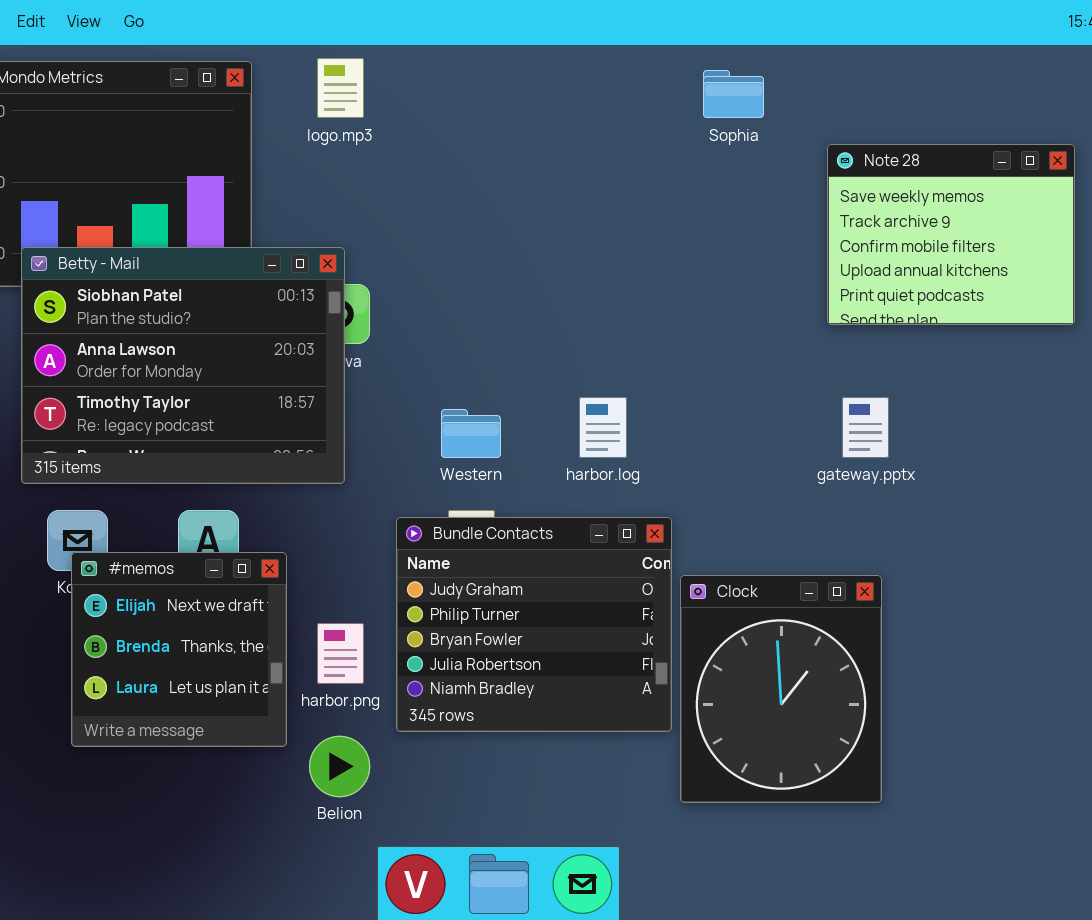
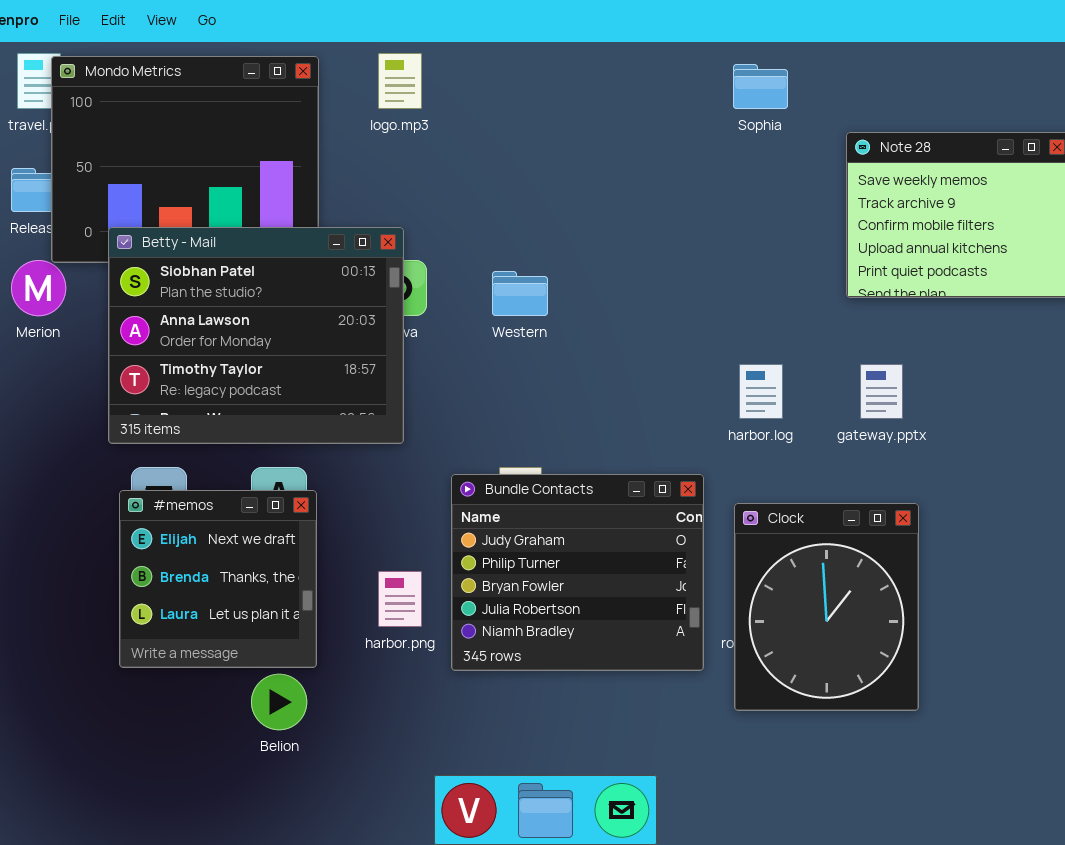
harbor.log: [579,397,627,458] -> [739,364,783,419], moved
Western: [441,409,501,458] -> [492,271,548,316], moved
#memos: [71,552,287,747] -> [119,490,317,668], moved
Clock: [680,575,882,803] -> [734,503,919,711], moved
Belion: [309,736,370,797] -> [251,674,307,730], moved

